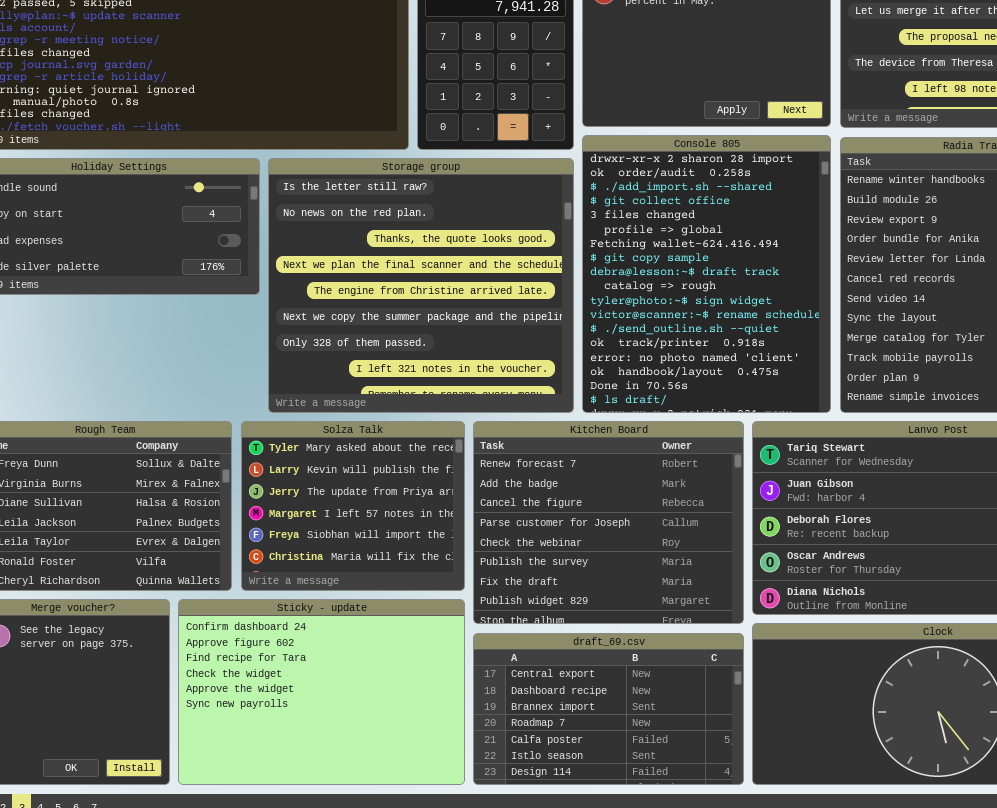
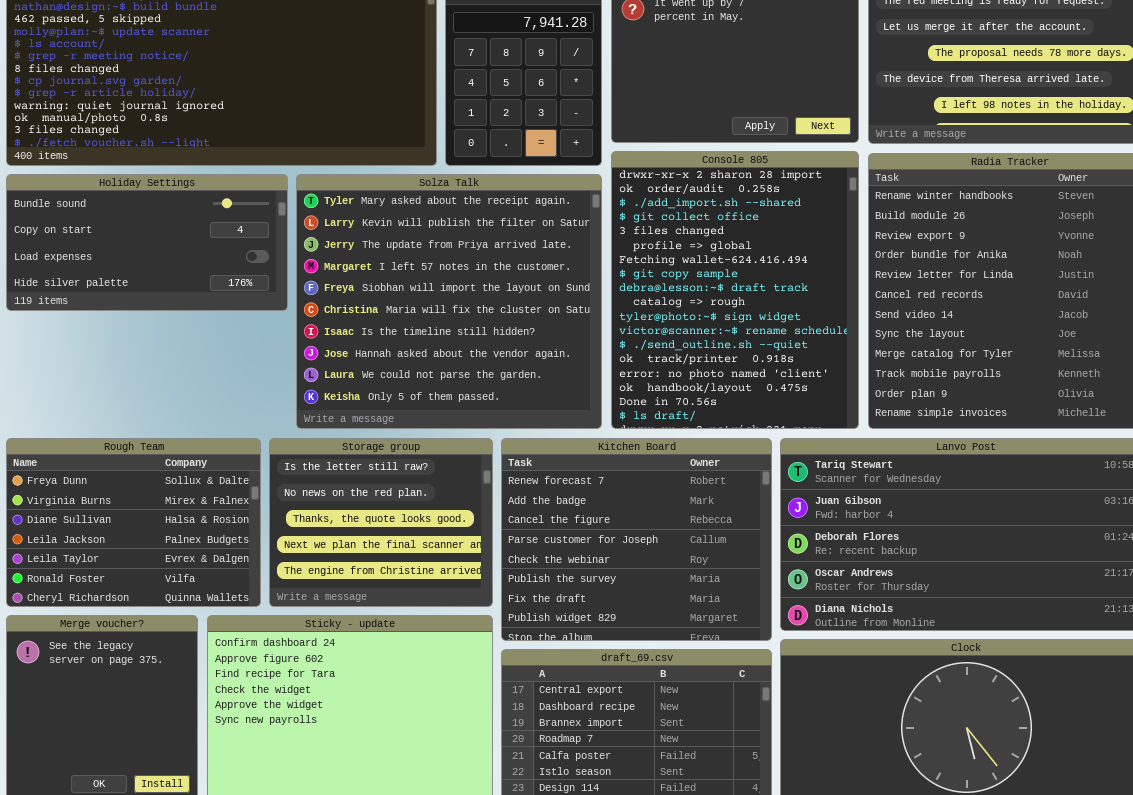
Storage group: [268,158,574,413] -> [269,438,493,607], moved, resized
Solza Talk: [241,421,465,591] -> [296,174,602,429], moved, resized

